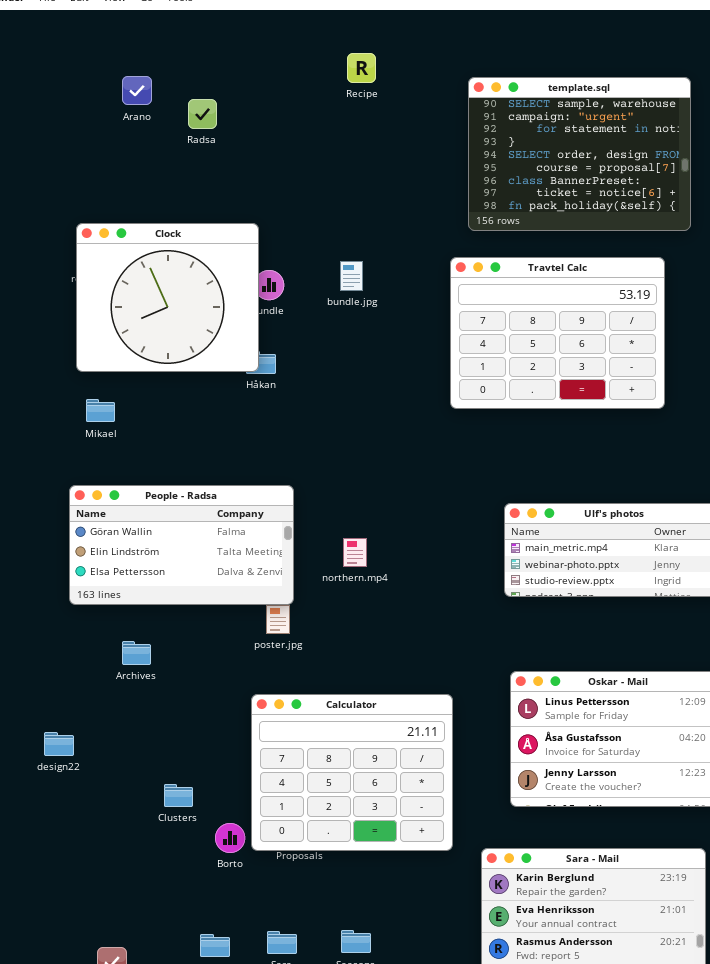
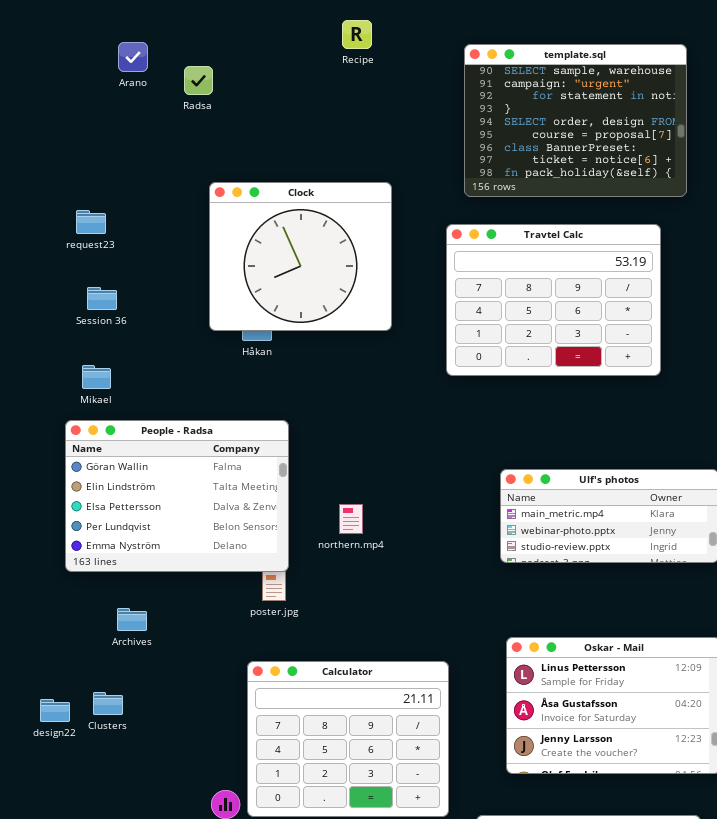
Clock: [76,223,259,372] -> [209,182,392,331], moved
People - Radsa: [69,485,294,605] -> [65,420,289,572], resized
Clusters: [164,784,193,807] -> [93,692,123,715], moved

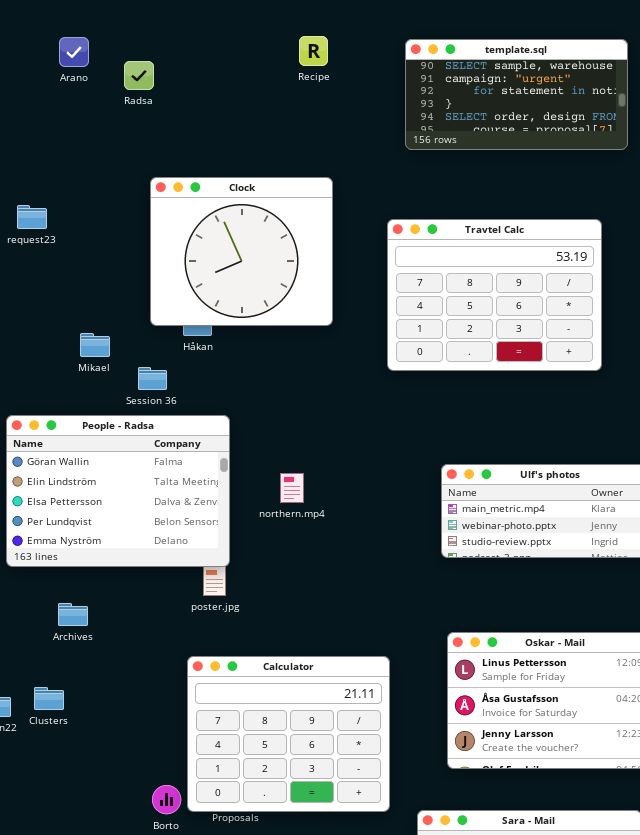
Recipe: [342,20,372,49] -> [299,36,328,66], moved
template.sql: [464,44,687,197] -> [405,39,628,150], resized
Session 36: [87,287,117,310] -> [138,367,167,390], moved
Mikael: [82,365,111,389] -> [80,333,110,357], moved
northern.mp4: [339,504,363,534] -> [280,473,304,503], moved

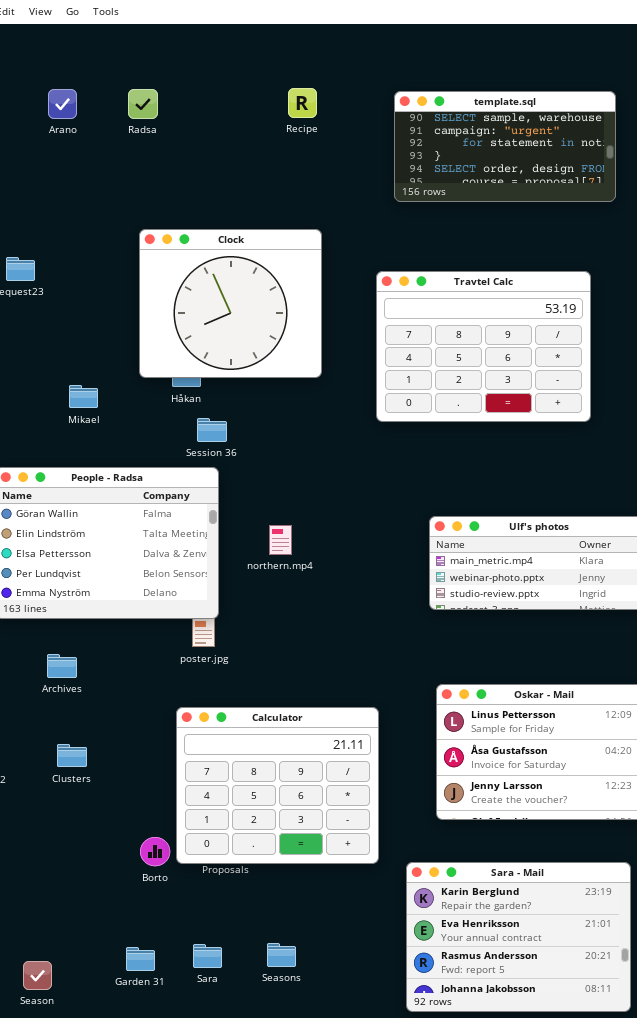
Radsa: [124,61,154,90] -> [128,89,158,119], moved
Session 36: [138,367,167,390] -> [197,418,227,442], moved
Clusters: [34,687,64,710] -> [57,744,87,767], moved

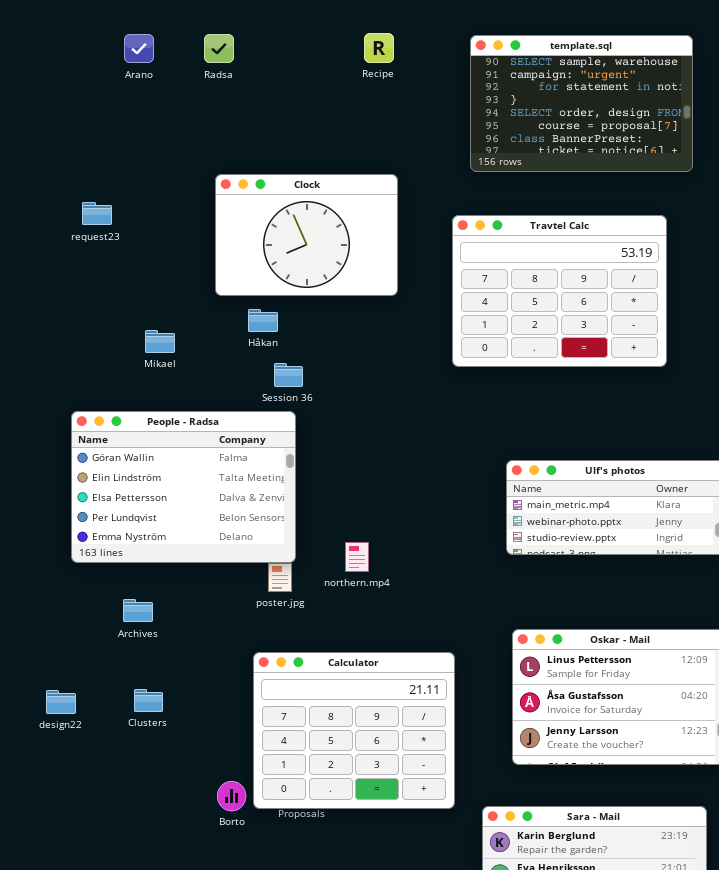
template.sql: [394,91,616,202] -> [470,35,693,172], resized
Clock: [139,229,322,378] -> [215,174,398,296], resized
northern.mp4: [269,525,292,555] -> [345,542,369,572], moved

